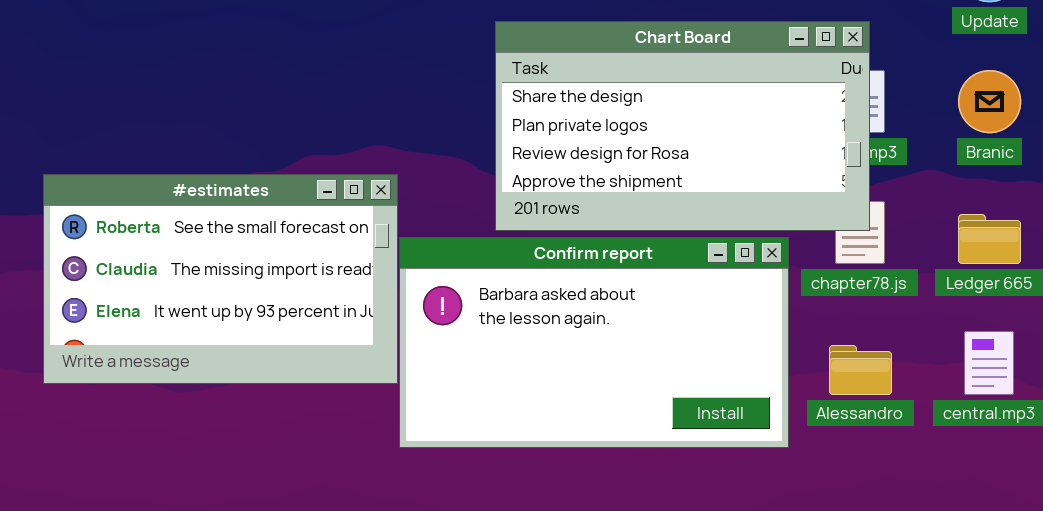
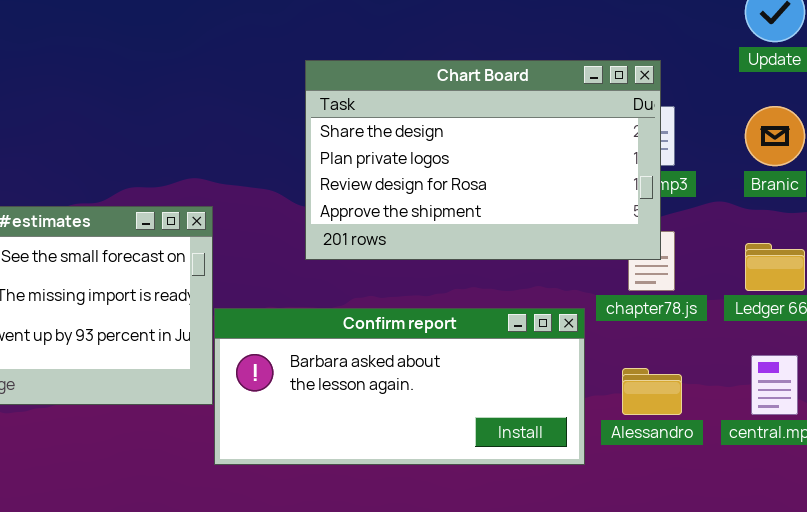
Confirm report: [399,237,789,448] -> [214,308,585,465], resized

